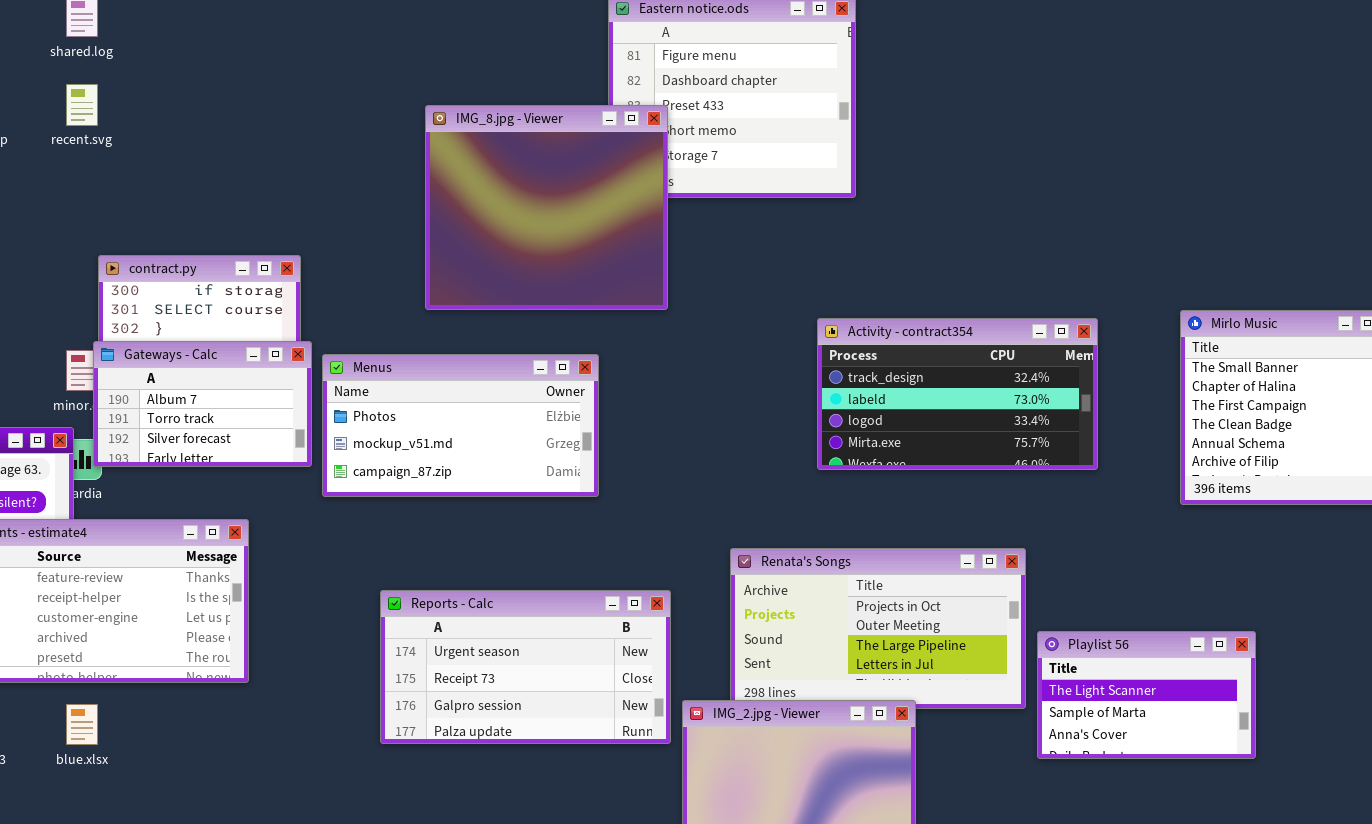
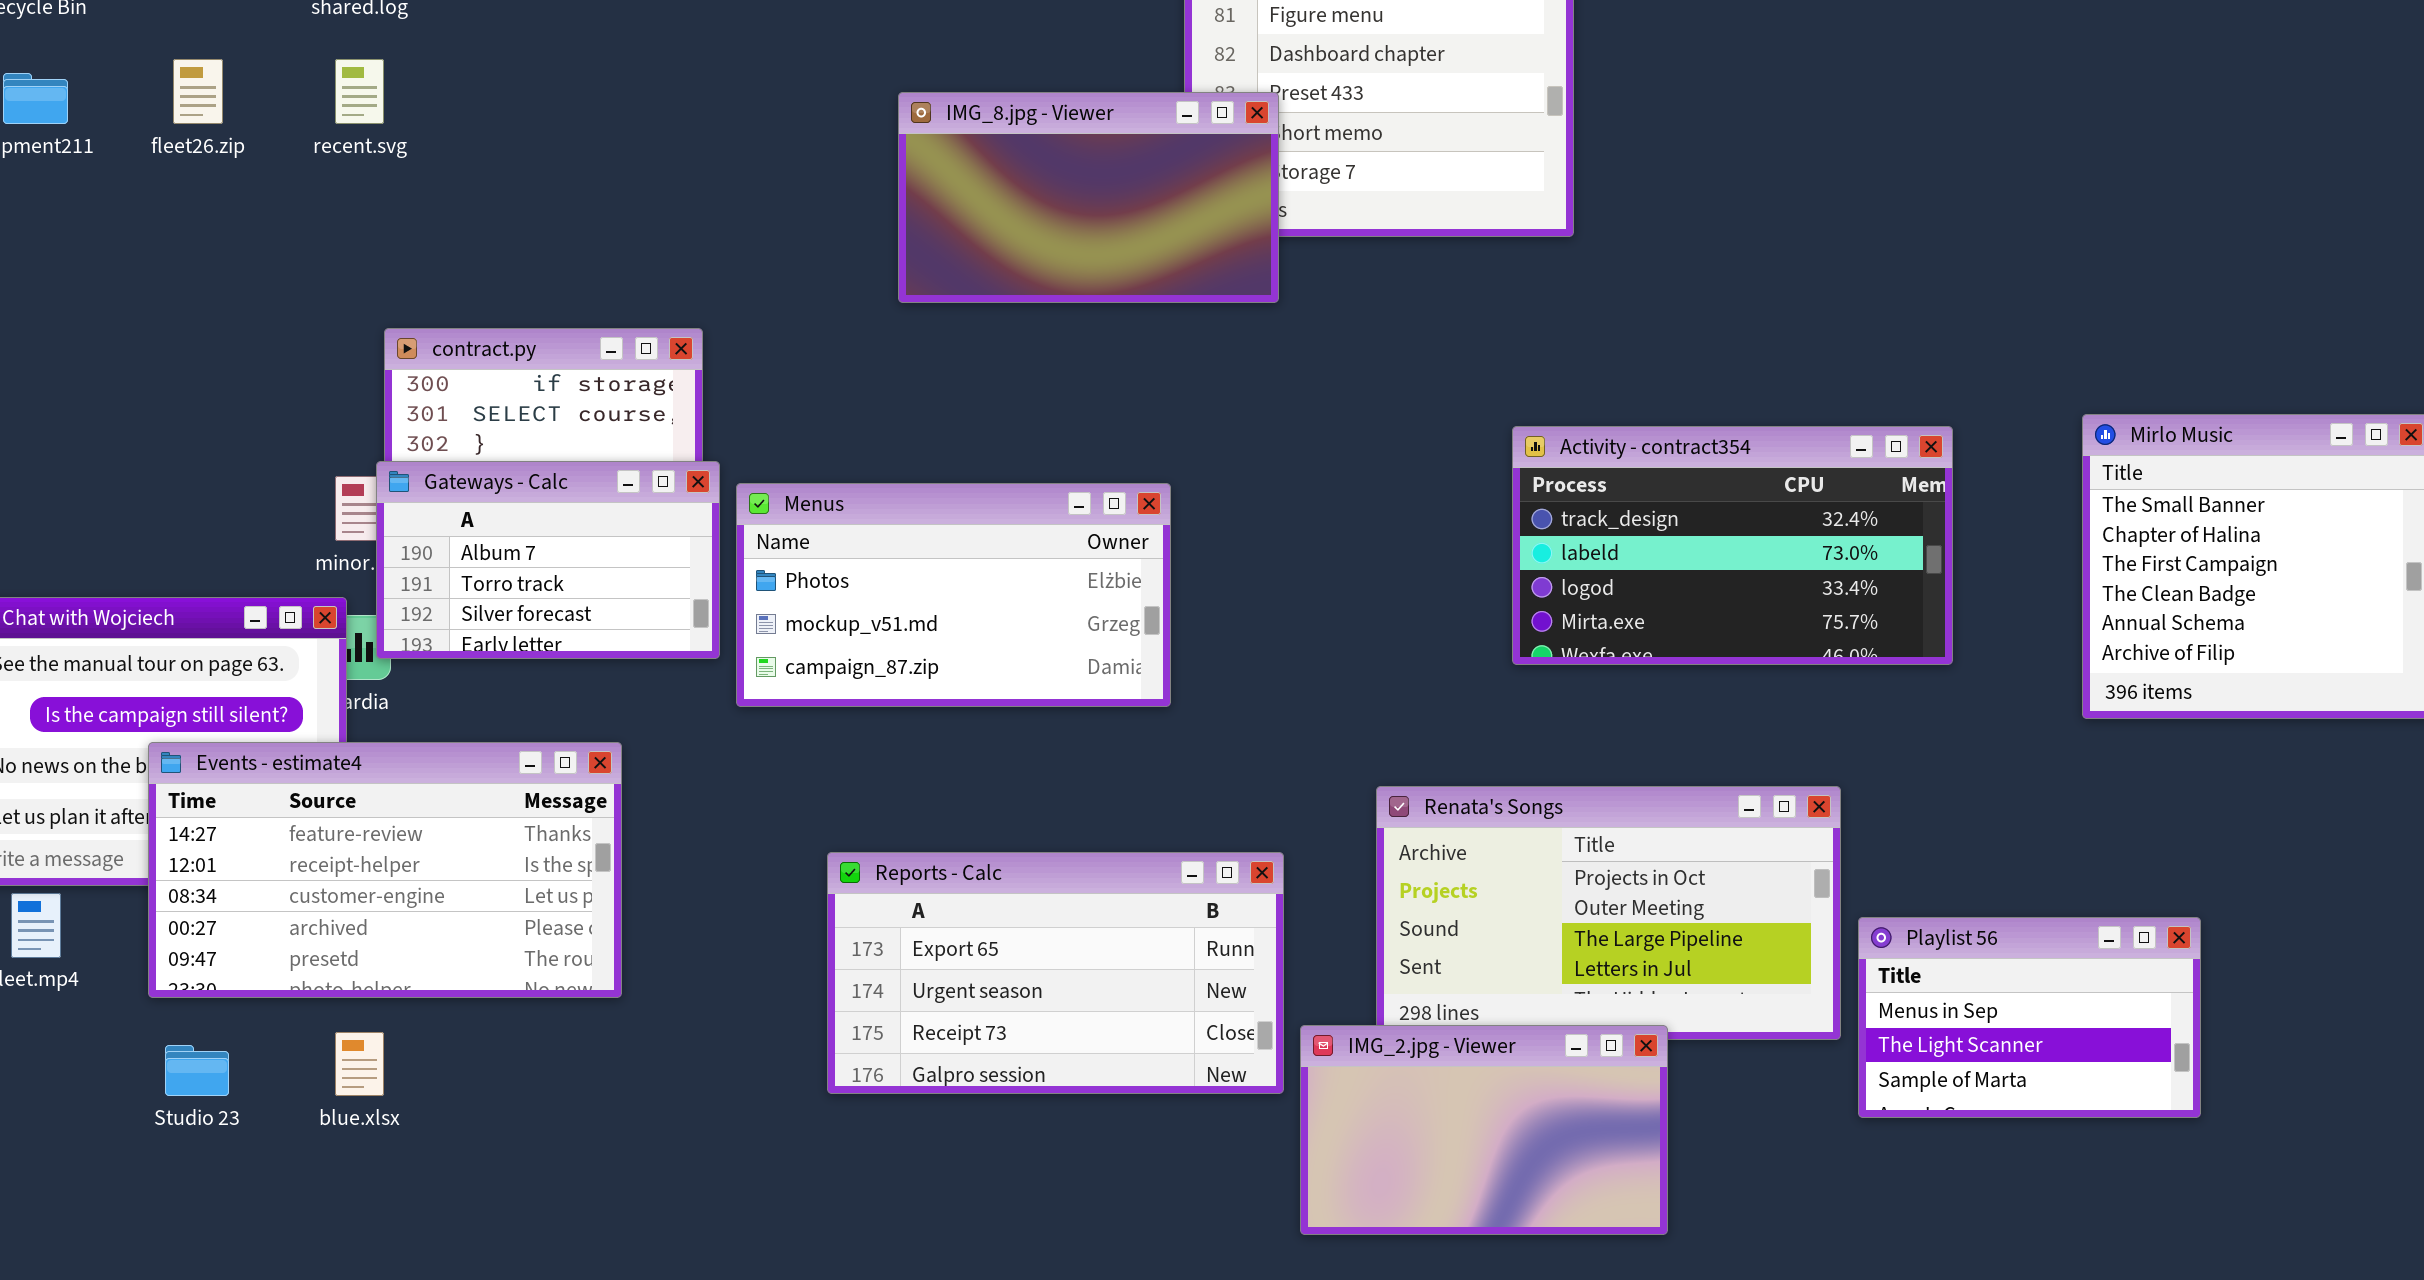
IMG_8.jpg - Viewer: [425,105,668,310] -> [898,92,1279,303], resized
Reports - Calc: [380,590,671,744] -> [827,852,1284,1094], scrolled up 1 row
Playlist 56: [1037,631,1256,759] -> [1858,917,2201,1118], scrolled up 1 row

